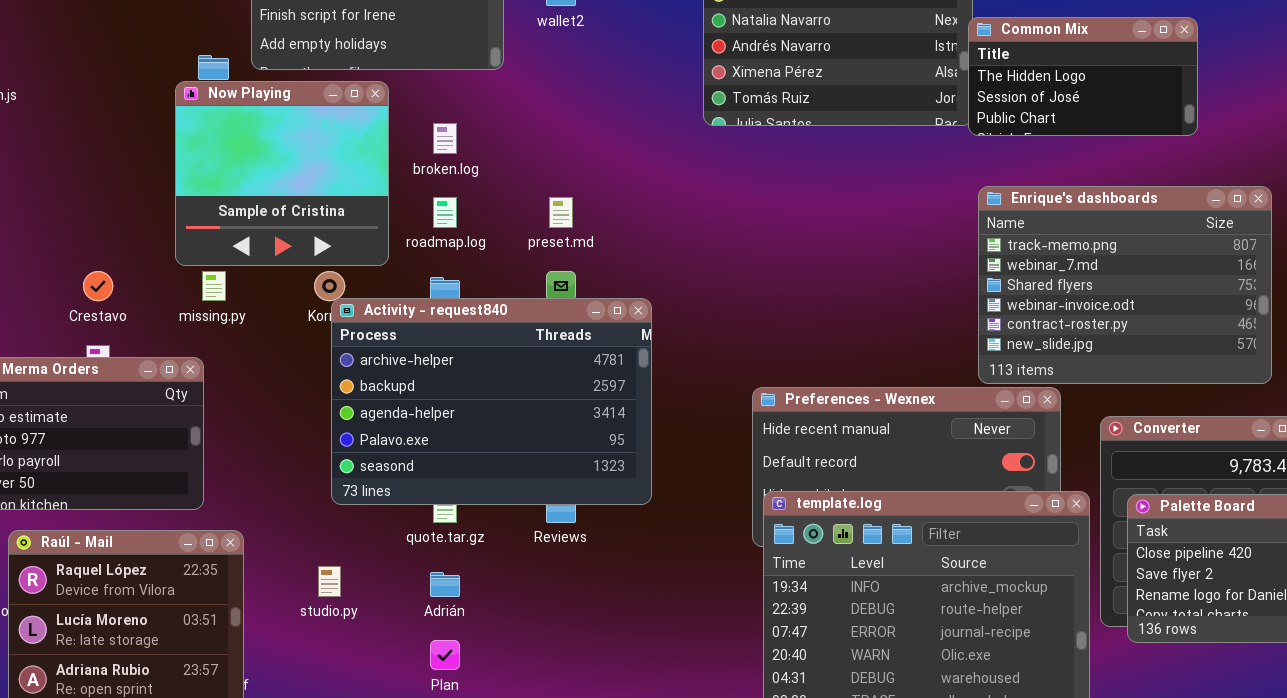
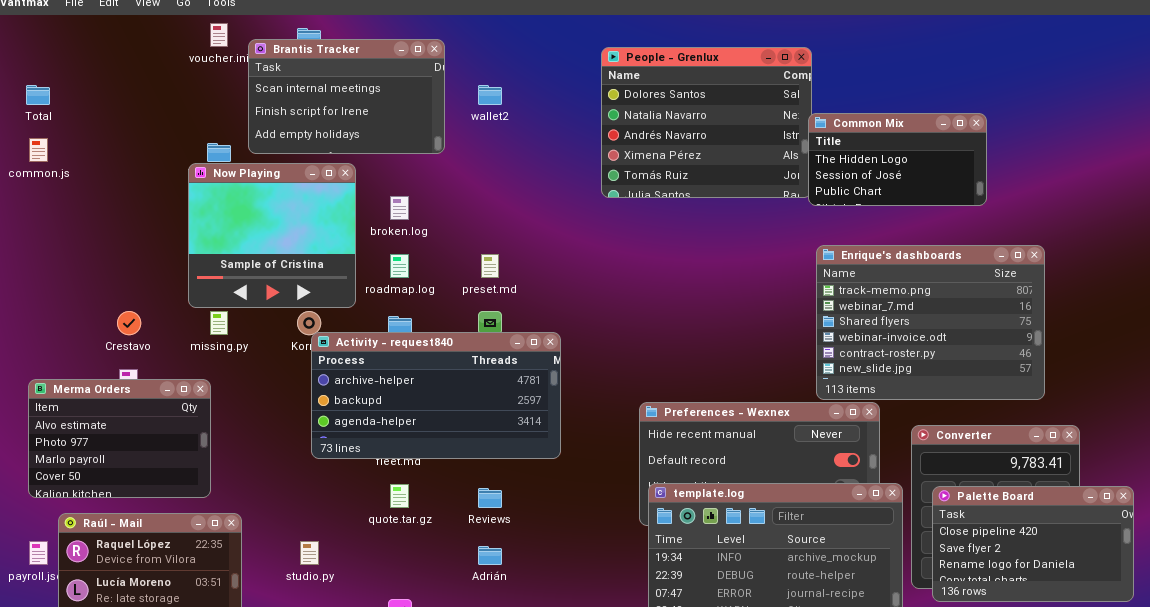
Activity - request840: [331,298,652,505] -> [311,332,561,459], resized
Adrián: [430,572,460,597] -> [478,546,502,565], moved

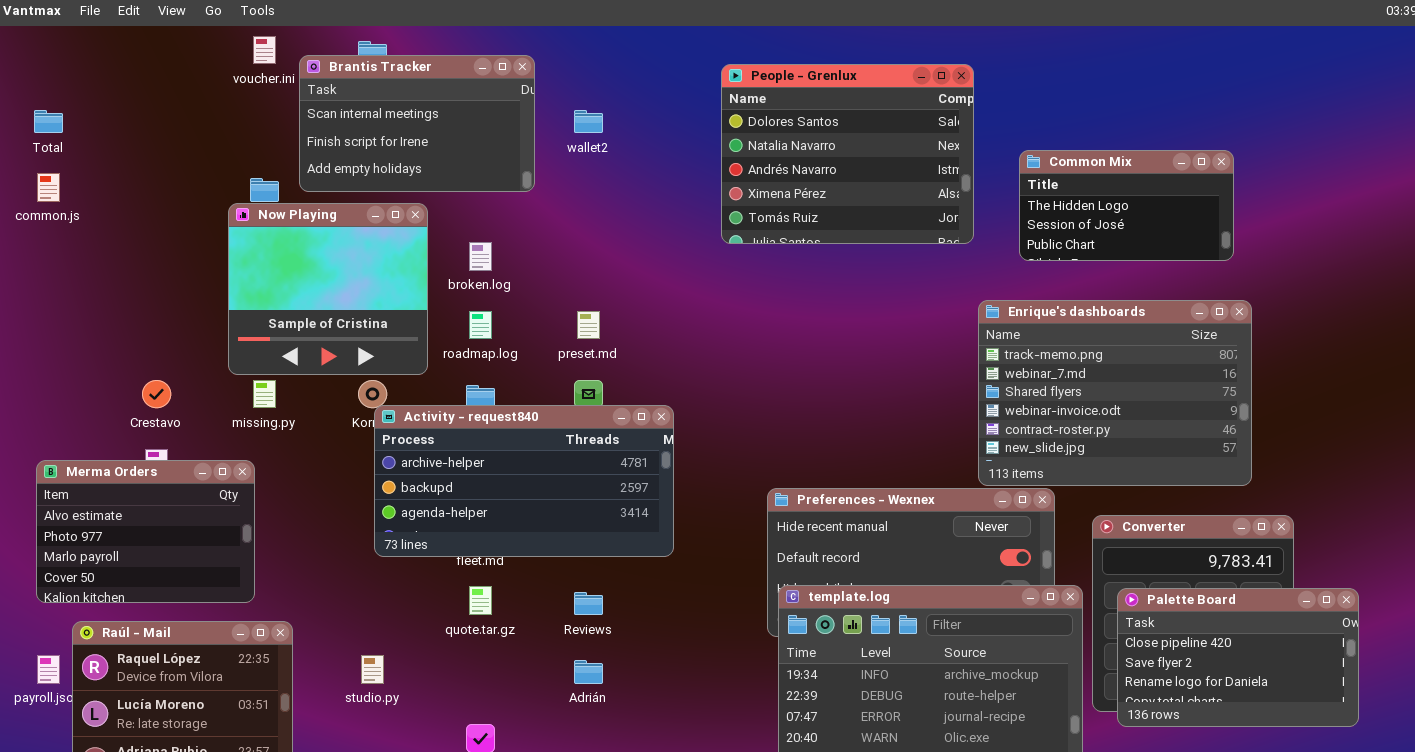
Common Mix: [808,113,987,206] -> [1019,150,1234,261], moved

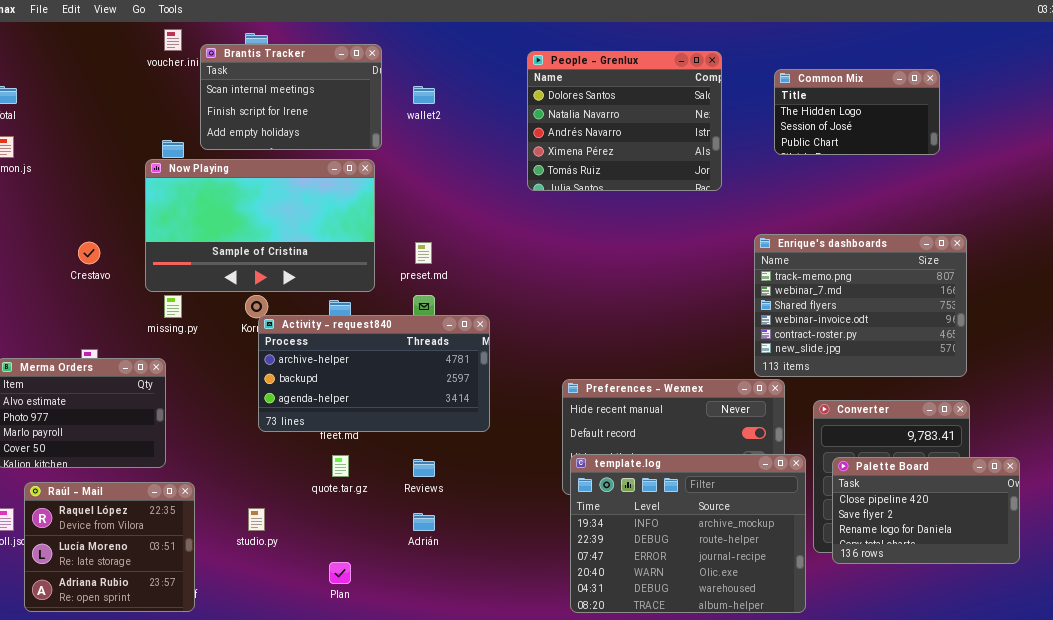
Common Mix: [1019,150,1234,261] -> [774,69,940,155], moved
Now Playing: [228,203,428,375] -> [145,159,375,292], resized
Enrique's dashboards: [978,300,1252,486] -> [754,234,967,377], moved
Crestavo: [142,380,171,408] -> [78,242,100,264], moved

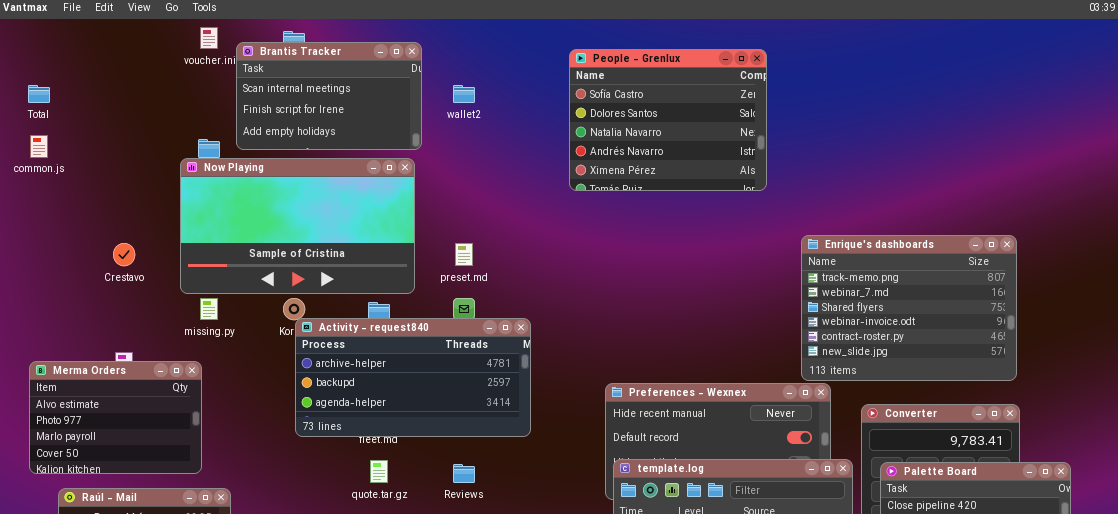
People - Grenlux: [527,51,722,191] -> [569,49,767,191], scrolled up 1 row
Common Mix: [774,69,940,155] -> none, closed

